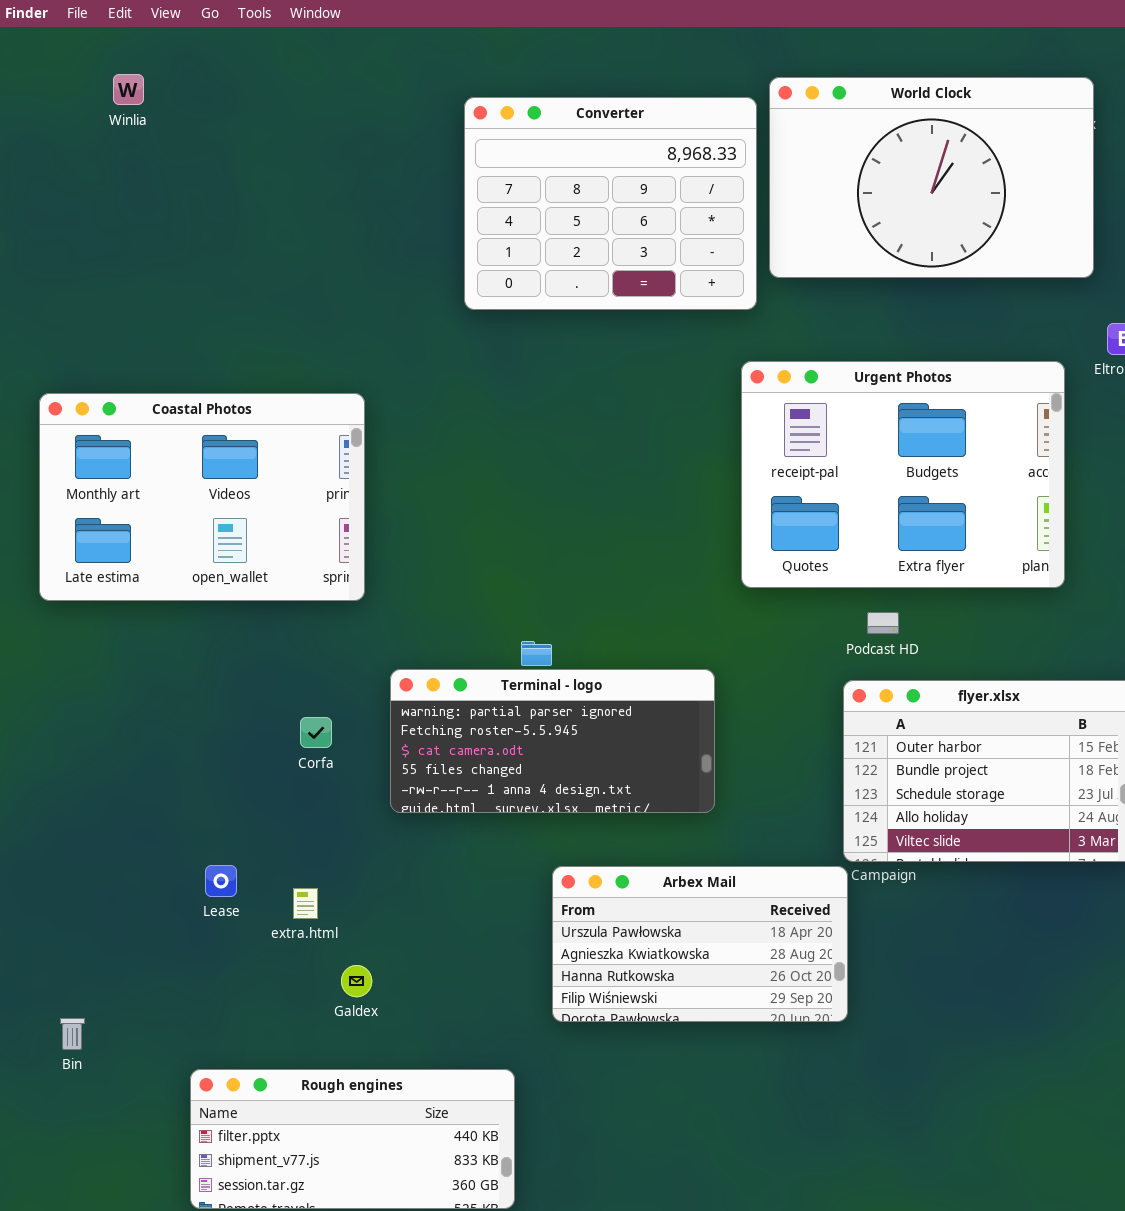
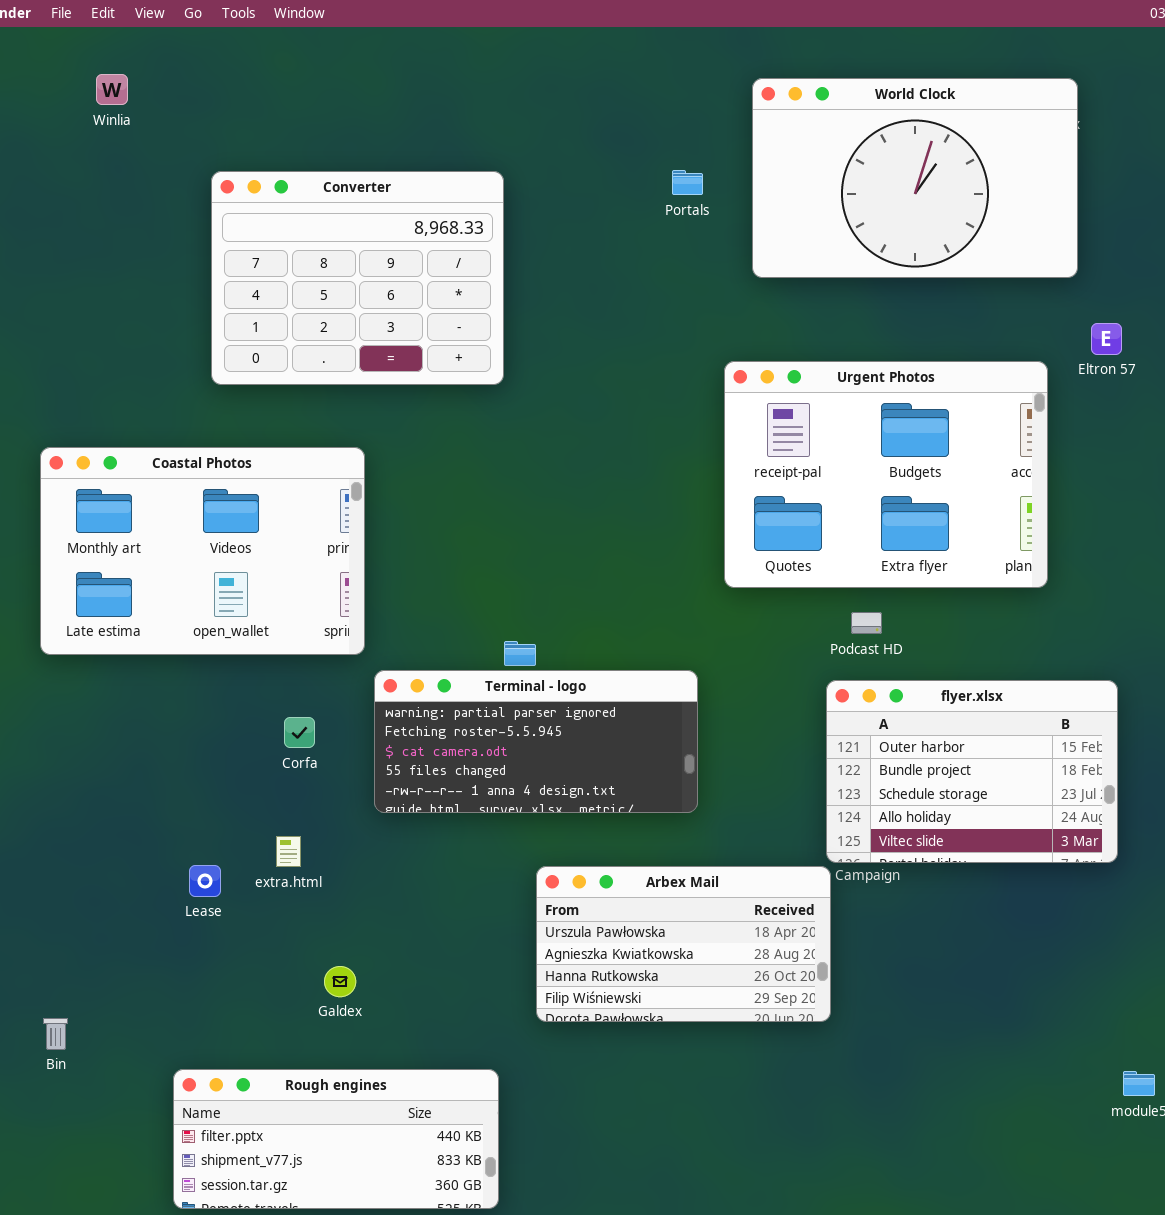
Converter: [464,97,757,310] -> [211,171,504,385], moved
Coastal Photos: [39,393,365,601] -> [40,447,365,655], moved
extra.html: [293,888,318,919] -> [276,836,301,867], moved

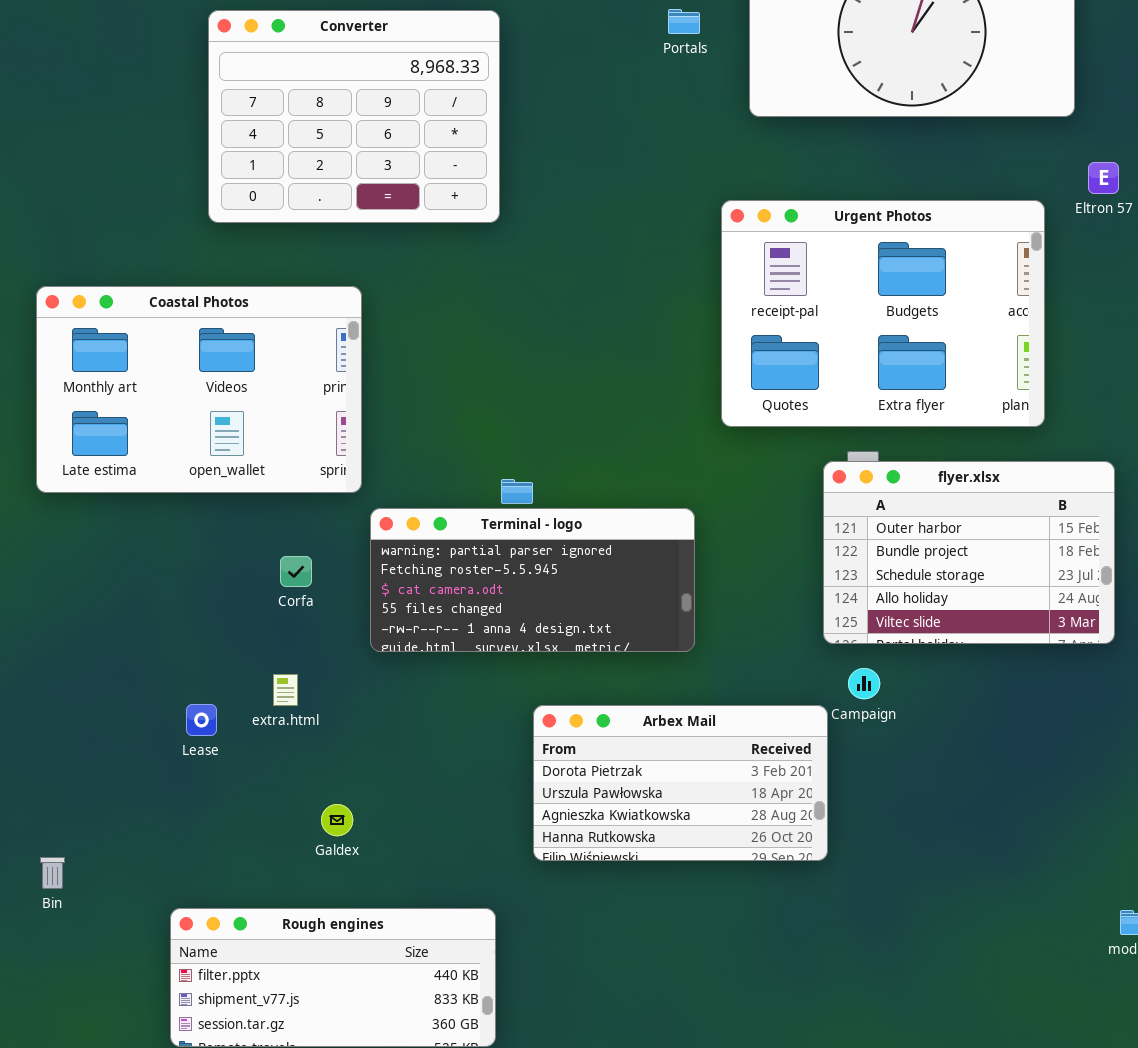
flyer.xlsx: [826,680,1118,863] -> [823,461,1115,644], moved
Arbex Mail: [536,866,831,1022] -> [533,705,828,861], scrolled up 1 row

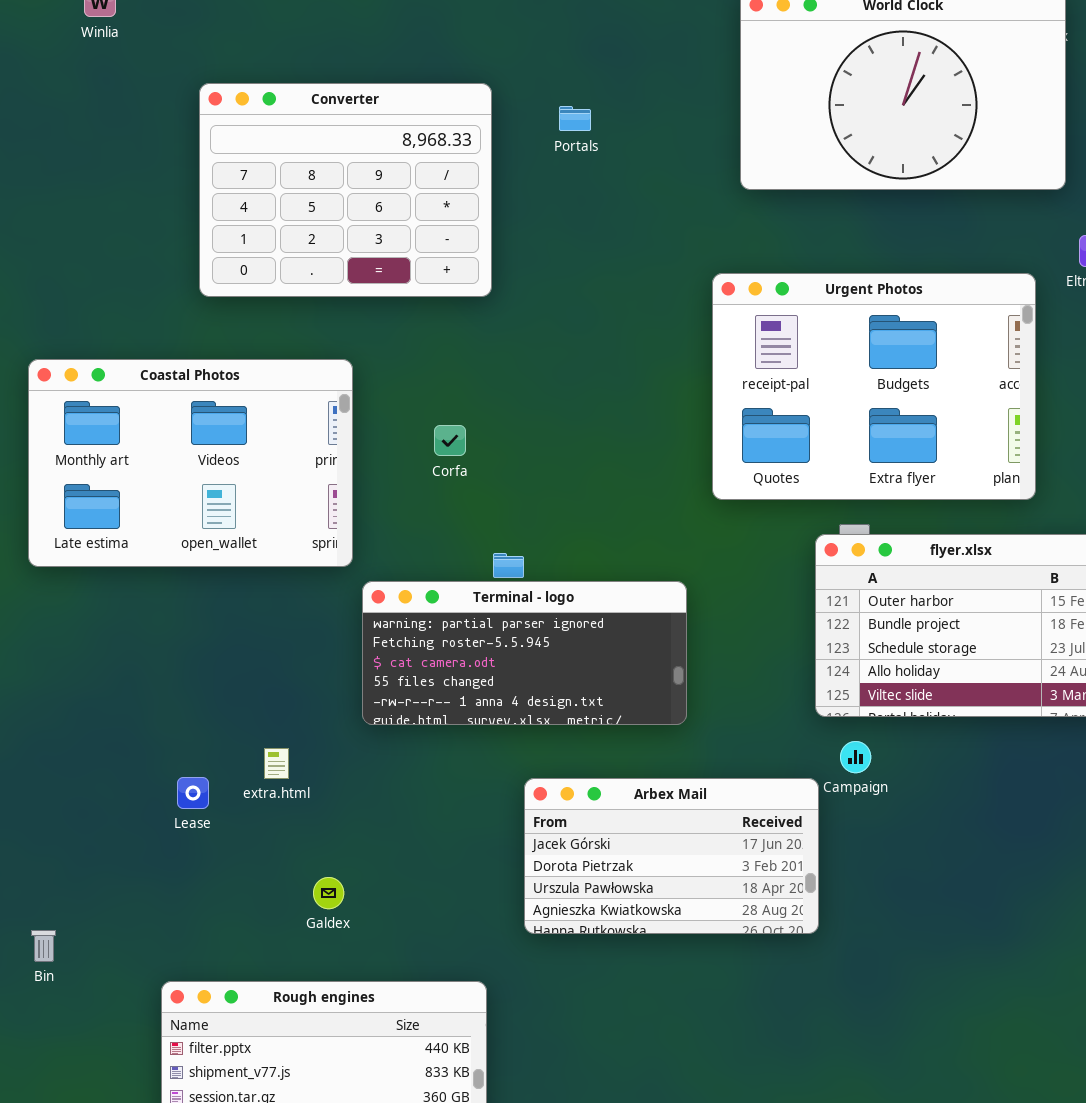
Portals: [668,9,700,34] -> [559,106,591,131], moved
Corfa: [280,556,312,587] -> [434,425,466,456], moved
Arbex Mail: [533,705,828,861] -> [524,778,819,934], scrolled up 1 row

